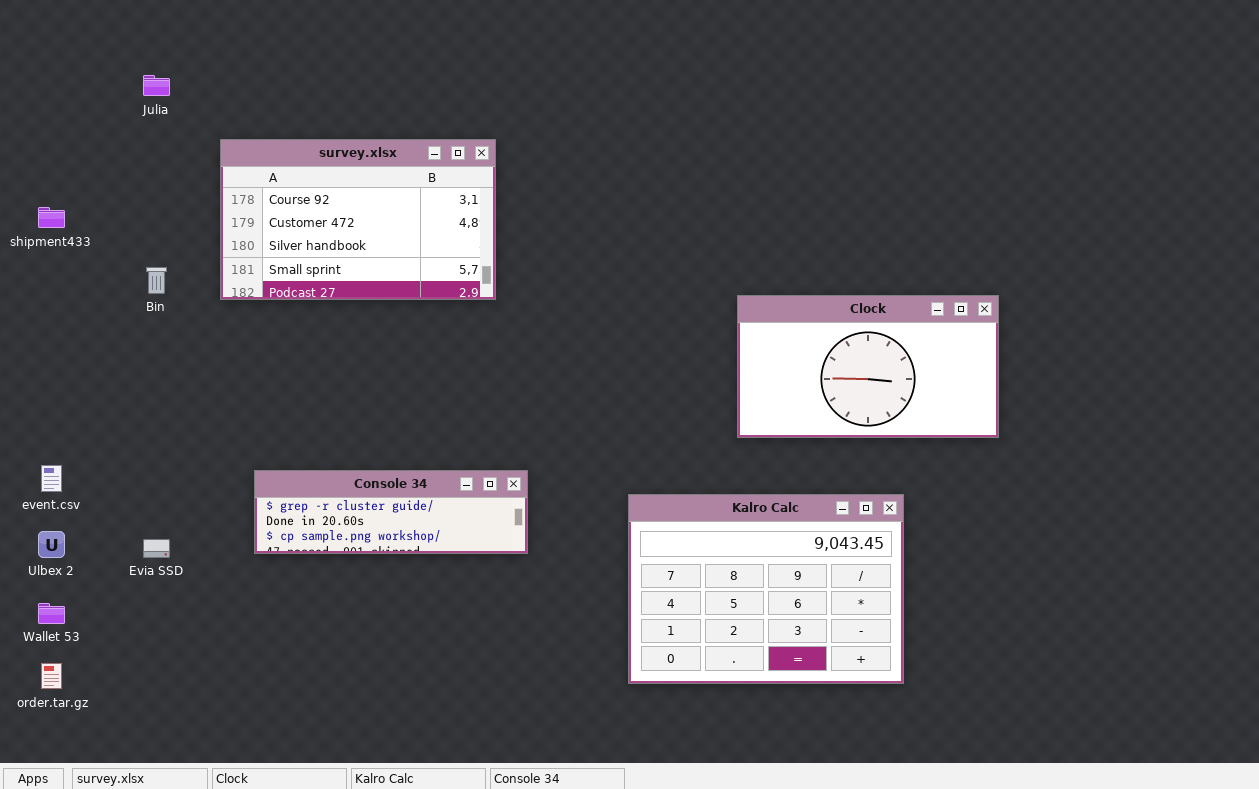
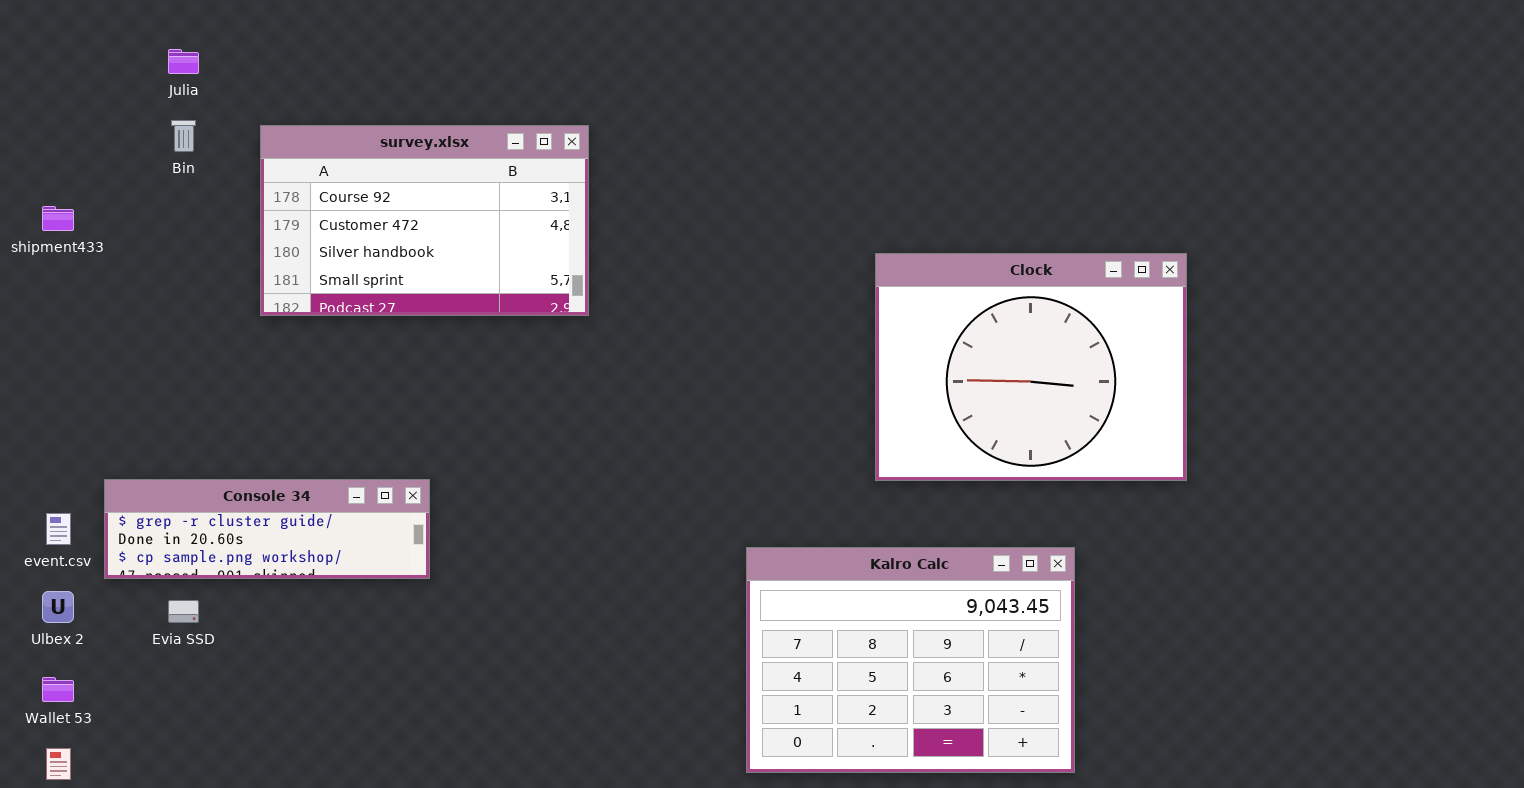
Bin: [146,267,167,294] -> [171,120,196,152], moved
Clock: [737,295,999,438] -> [875,253,1187,481], resized
Console 34: [254,470,528,554] -> [104,479,430,579], moved

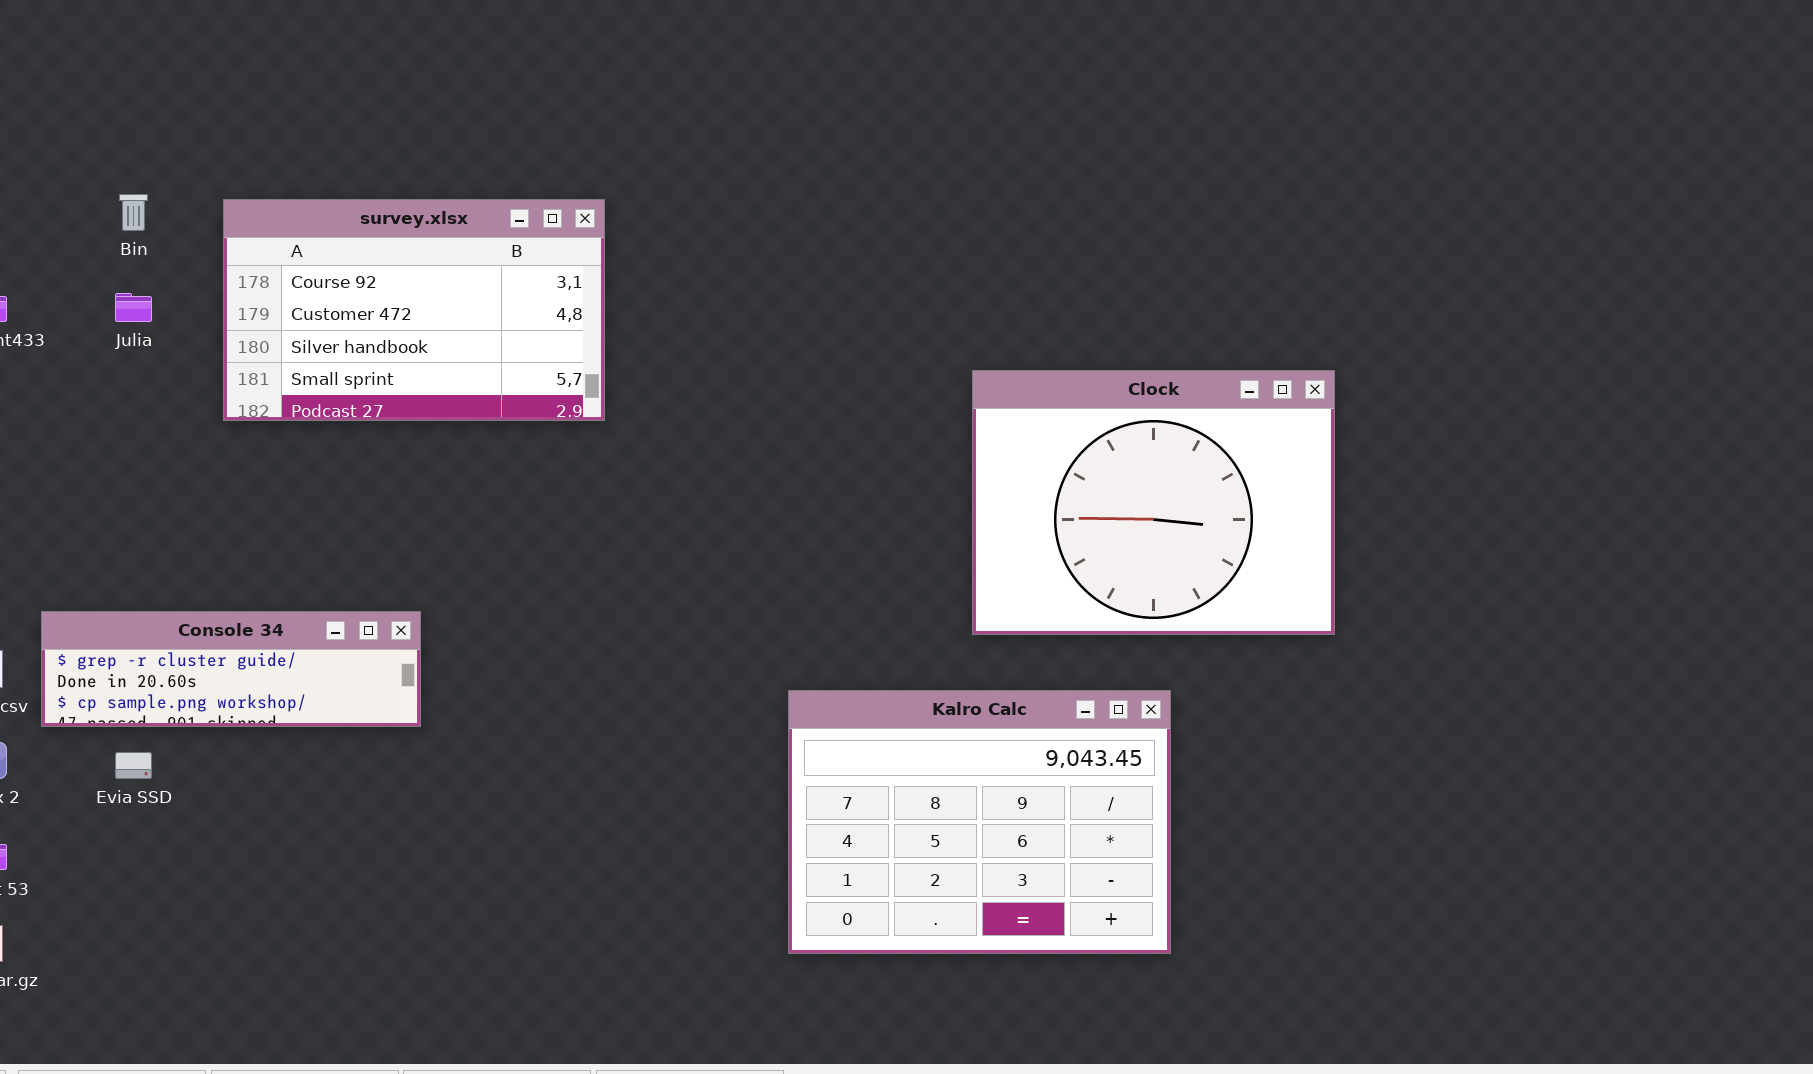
Julia: [168,49,199,74] -> [115,293,152,322], moved
Clock: [875,253,1187,481] -> [972,370,1335,635], moved

